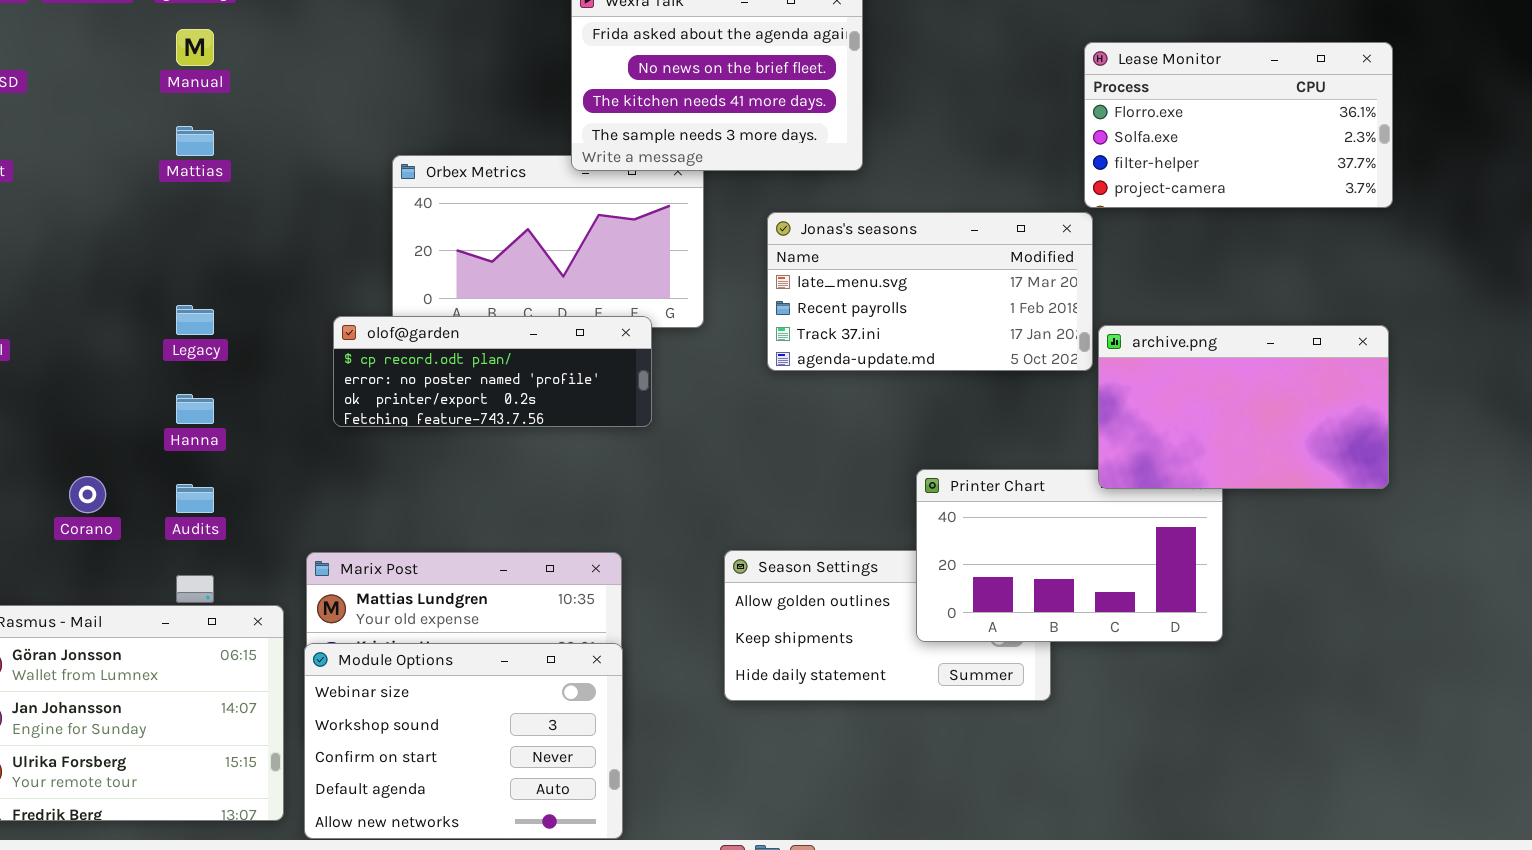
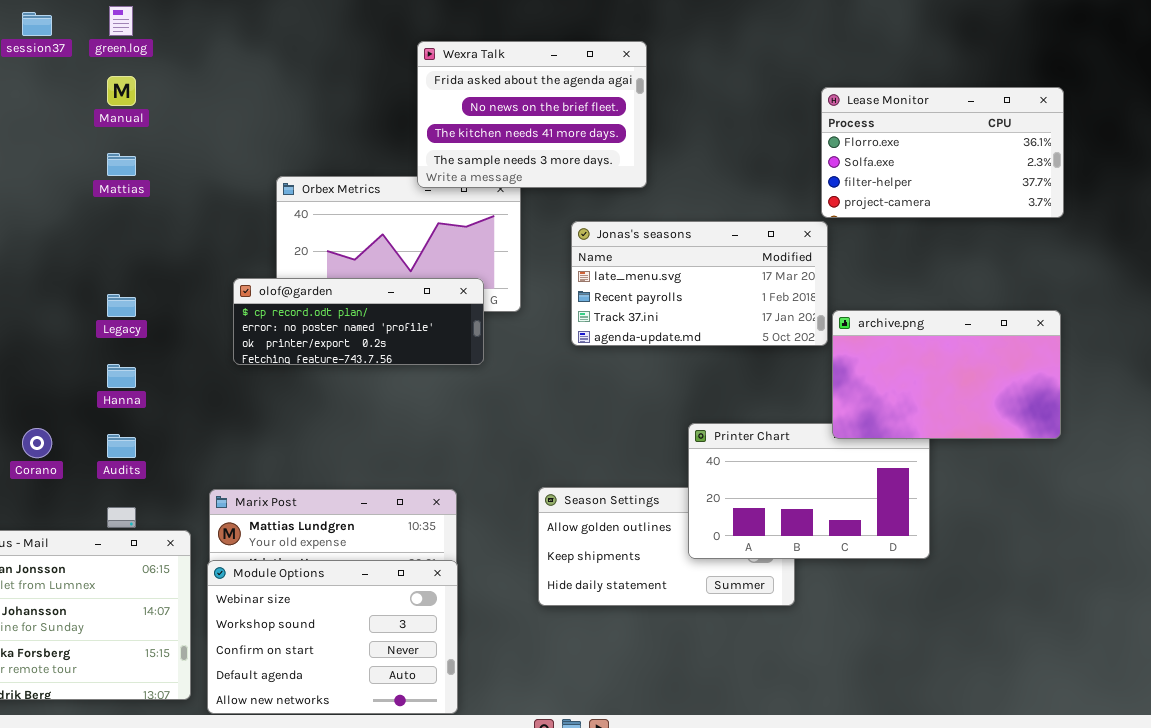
olof@garden: [333,316,652,427] -> [233,278,484,365], moved

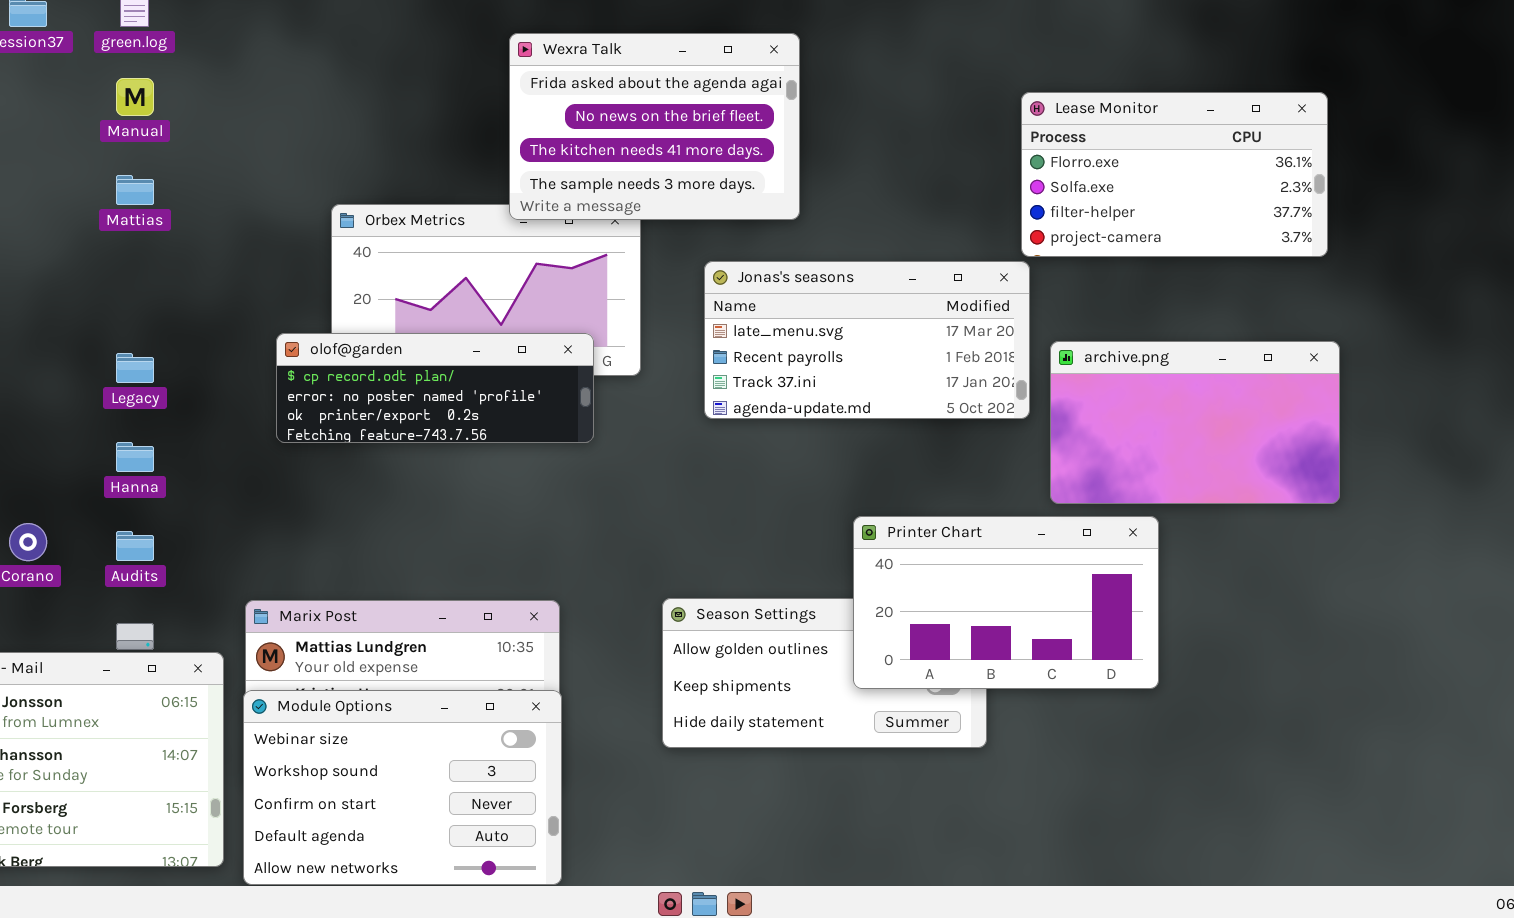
archive.png: [832,310,1061,439] -> [1050,341,1340,504], moved

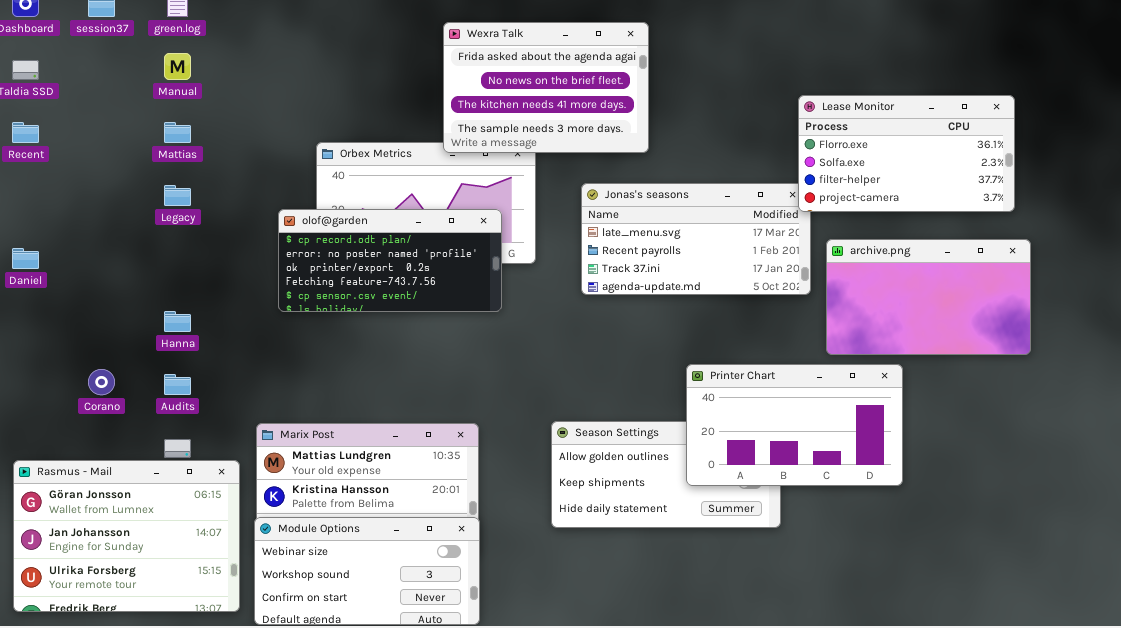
Lease Monitor: [1021,92,1328,257] -> [798,95,1015,212], moved
olof@garden: [276,333,594,443] -> [278,209,502,312], resized
Legacy: [116,353,154,383] -> [164,185,191,206], moved
Module Options: [243,690,562,885] -> [254,517,480,625], resized

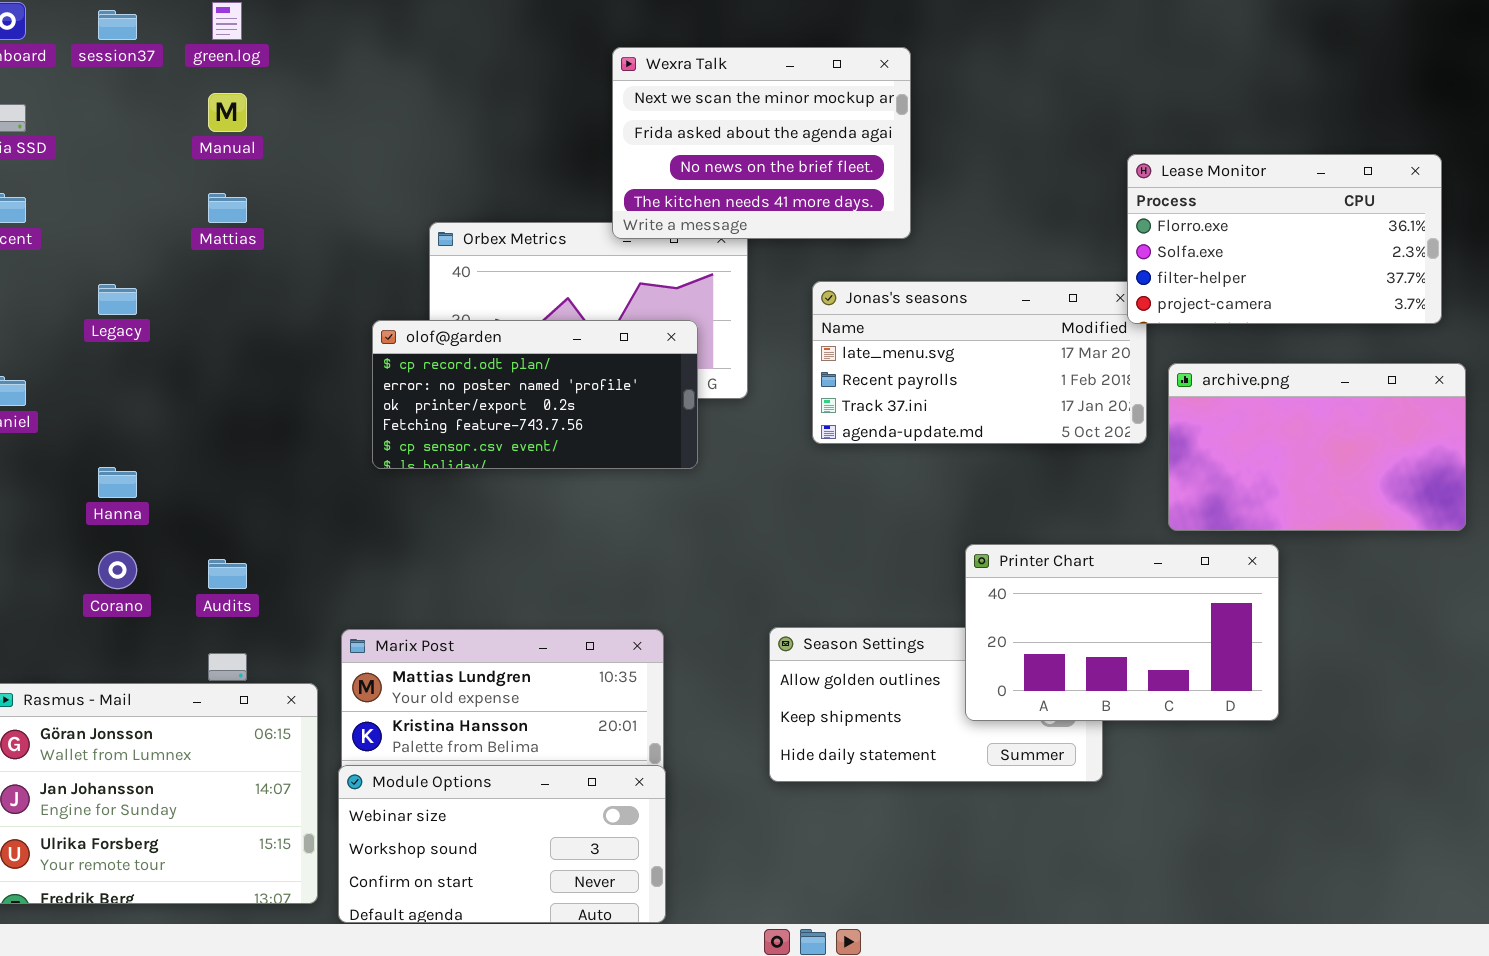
Wexra Talk: [443,22,649,153] -> [612,47,911,239], scrolled up 1 row
Legacy: [164,185,191,206] -> [98,284,137,315], moved
Hanna: [164,311,191,332] -> [98,467,137,498], moved

